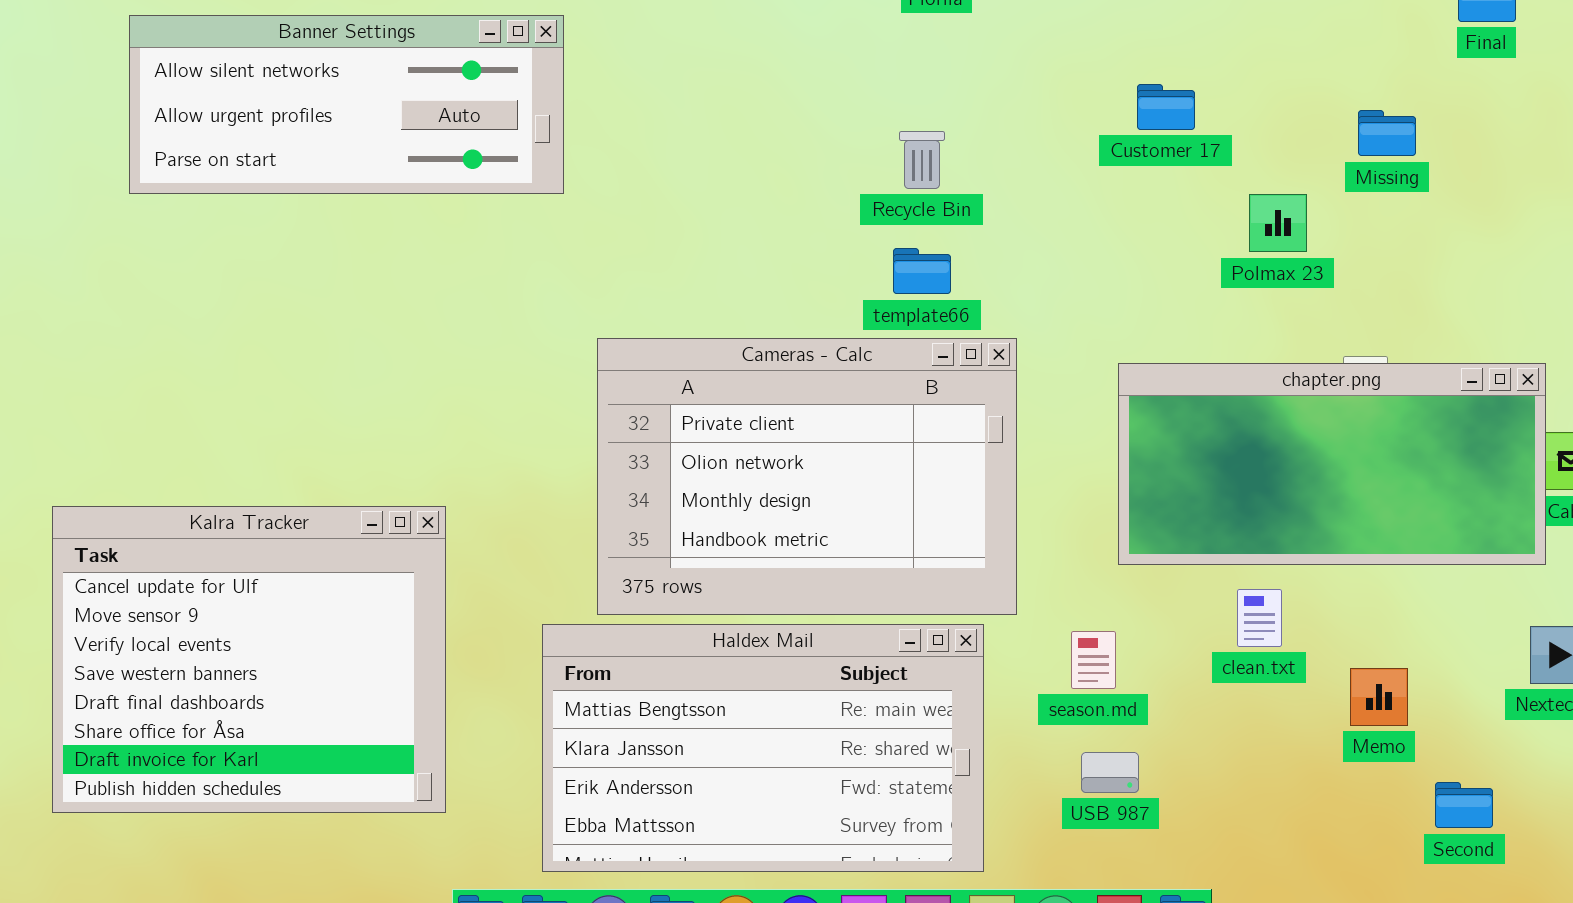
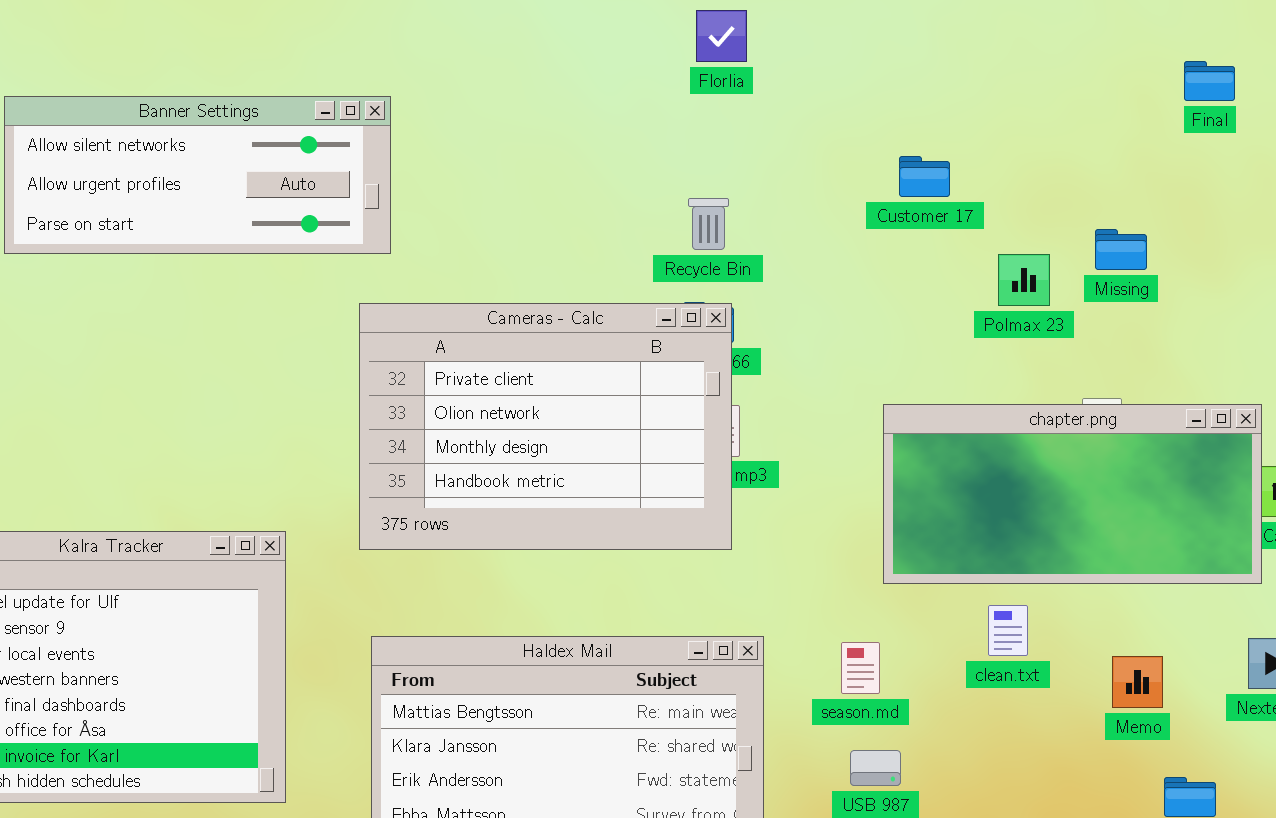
Missing: [1358,110,1416,156] -> [1095,229,1147,270], moved
Cameras - Calc: [597,338,1017,615] -> [359,303,732,550], moved
Memo: [1350,668,1408,726] -> [1112,656,1163,708], moved

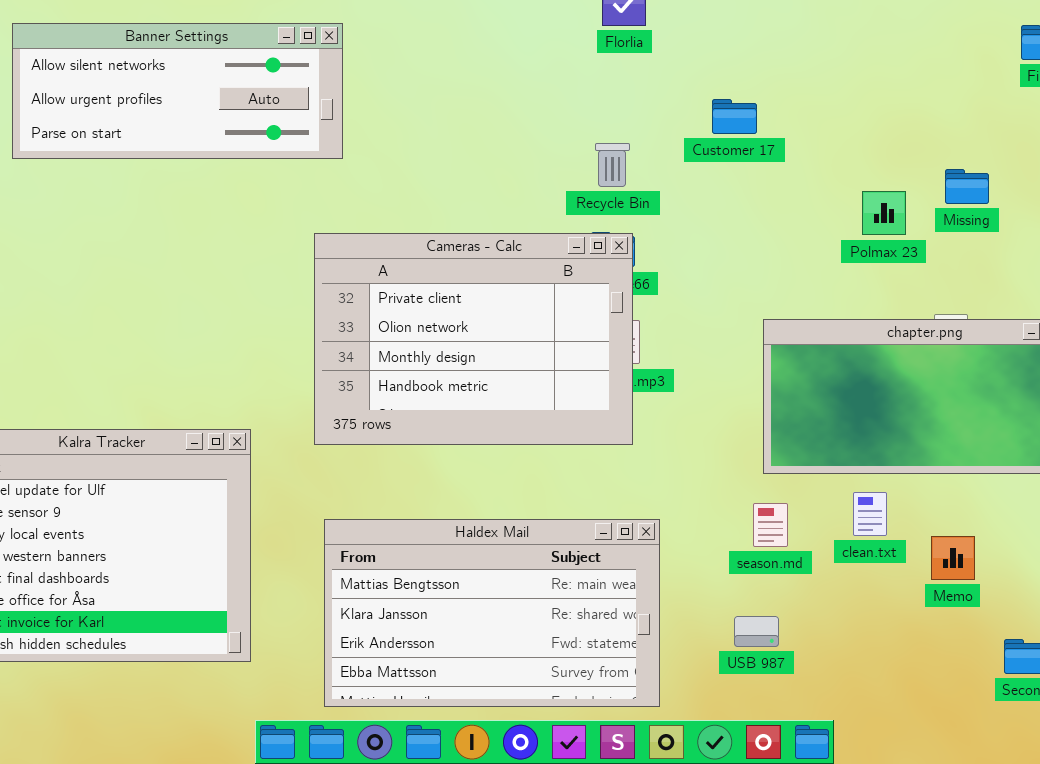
Banner Settings: [4,96,391,254] -> [12,23,343,159], moved
Customer 17: [899,156,950,197] -> [712,99,757,134], moved
season.md: [841,642,880,694] -> [753,503,788,547], moved
Memo: [1112,656,1163,708] -> [931,536,975,580], moved

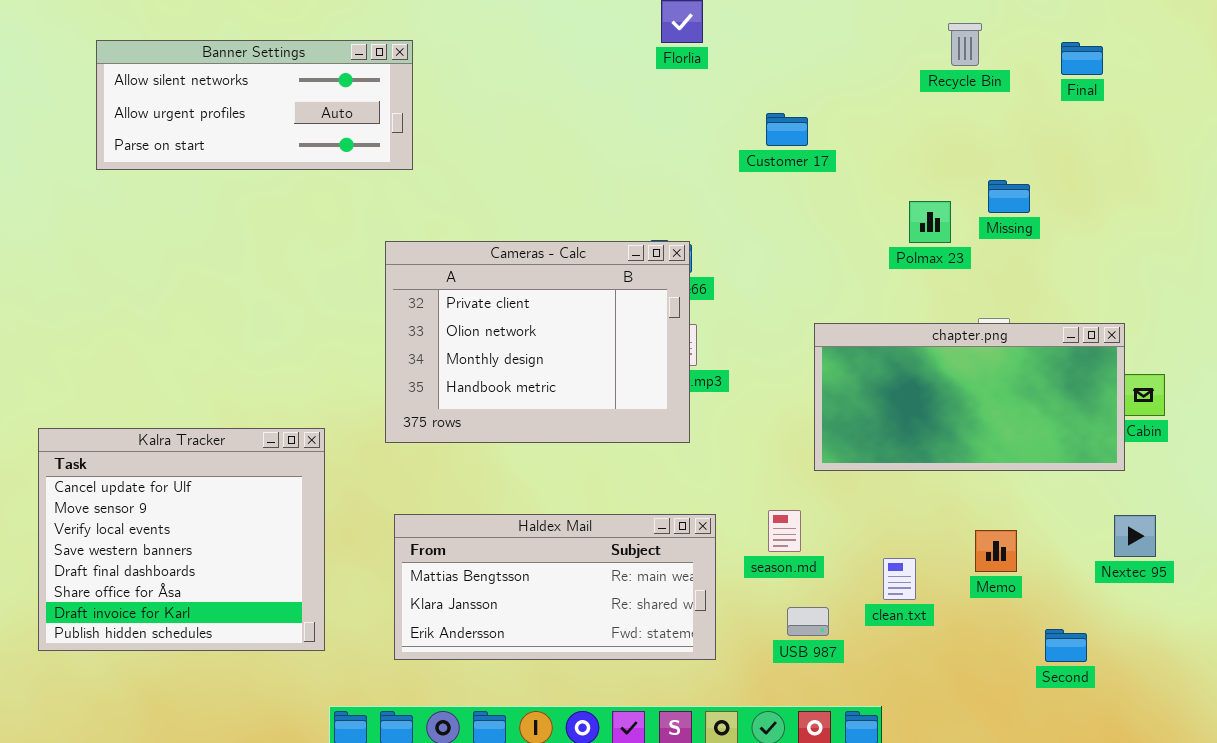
Recycle Bin: [595,143,630,187] -> [948,23,982,66], moved
clean.txt: [853,492,887,536] -> [883,558,916,600], moved
season.md: [753,503,788,547] -> [768,510,801,552], moved
Haldex Mail: [324,519,660,707] -> [394,514,716,660], resized

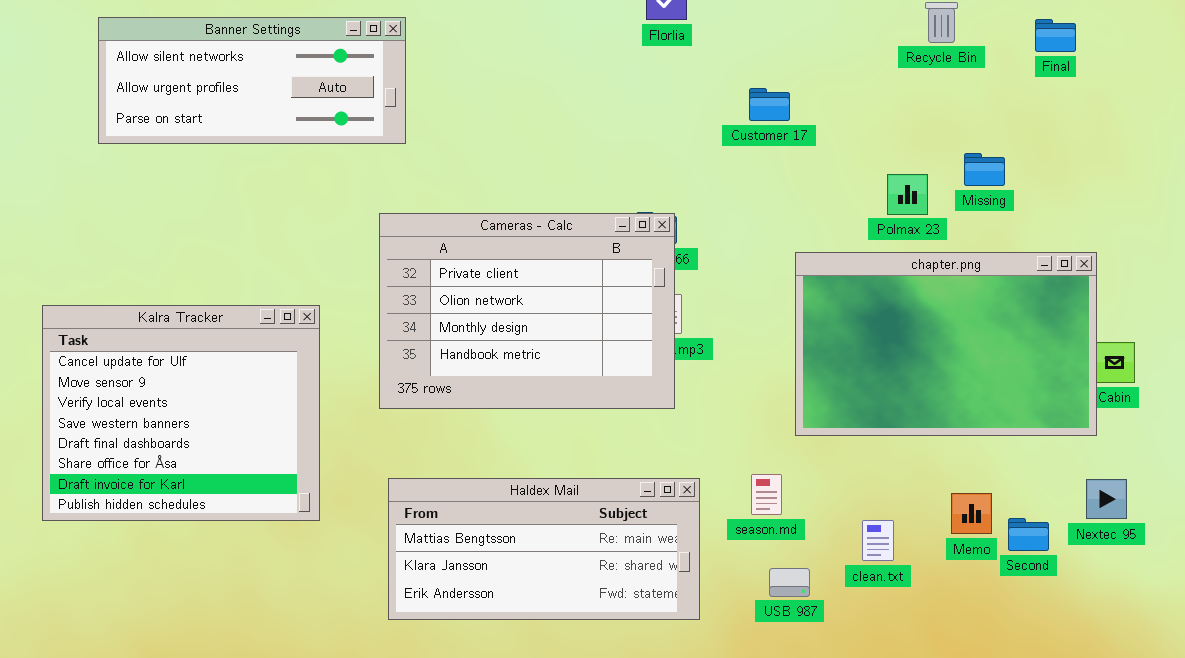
chapter.png: [814,323,1125,471] -> [795,252,1097,436], resized
Kalra Tracker: [38,428,325,651] -> [42,305,320,521], moved
Second: [1045,629,1087,662] -> [1008,518,1049,551], moved

